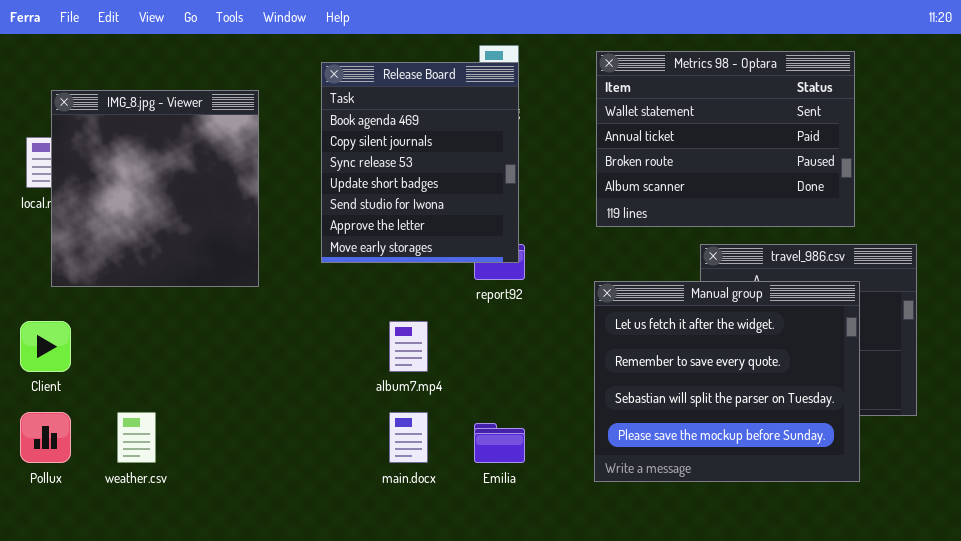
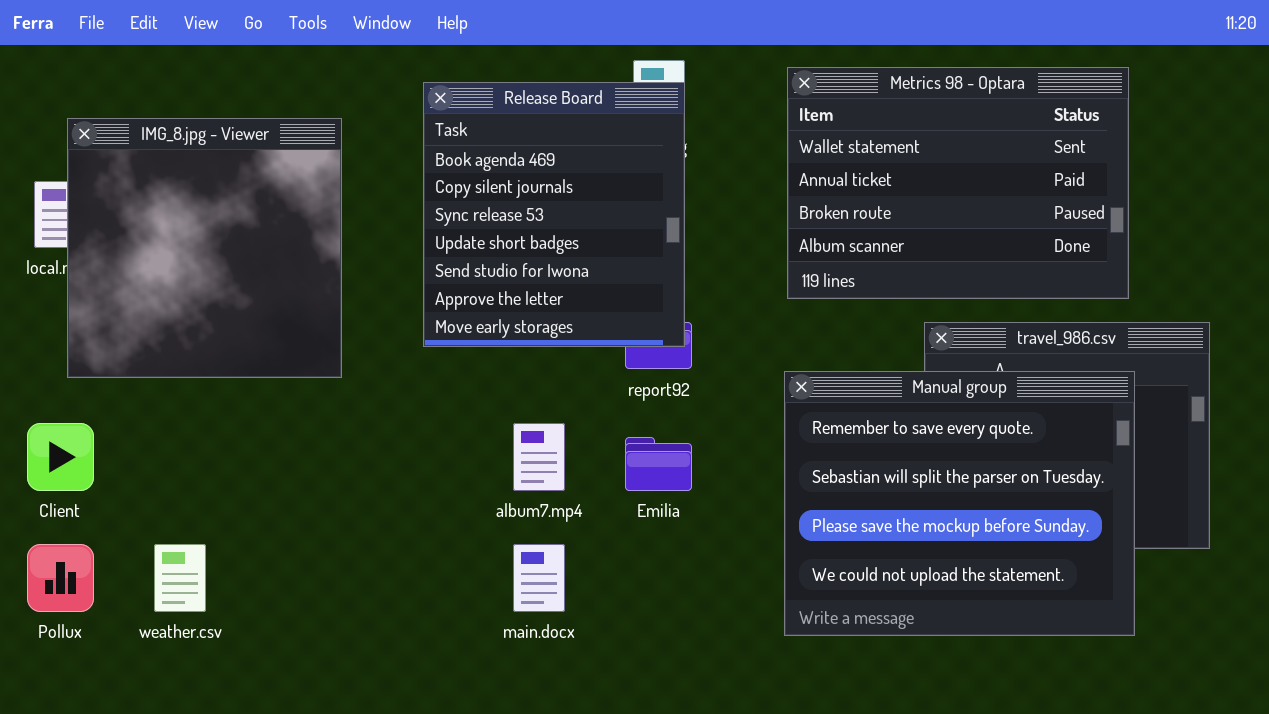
Manual group: [594,281,860,482] -> [784,371,1135,636], scrolled down 1 row
Emilia: [474,423,525,463] -> [625,437,692,491], moved

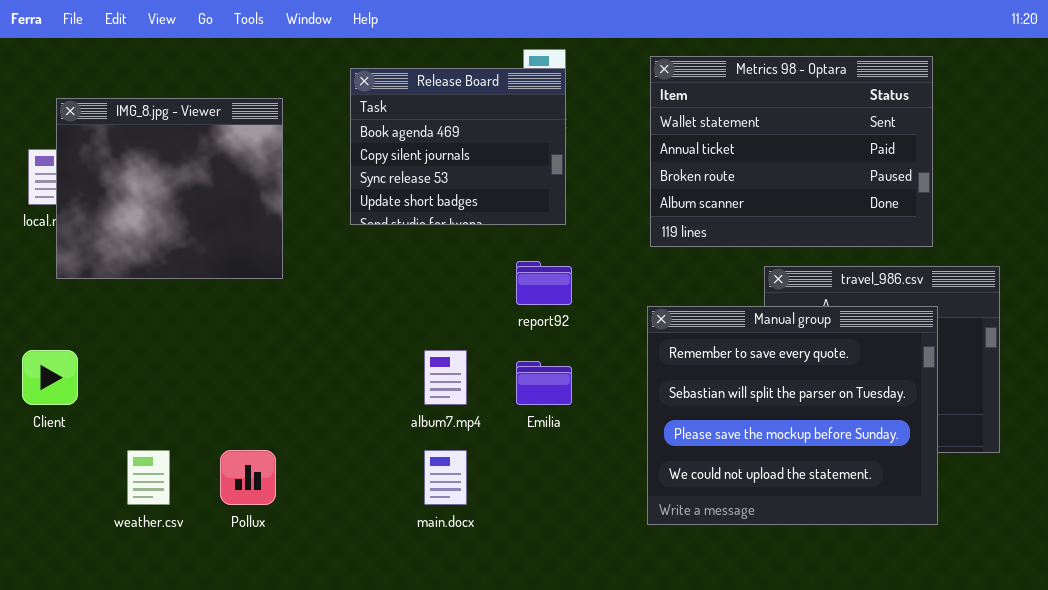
Release Board: [423,82,685,347] -> [350,68,566,225], resized
IMG_8.jpg - Viewer: [67,118,342,378] -> [56,98,283,279], resized
Pollux: [27,544,94,612] -> [220,450,276,505], moved

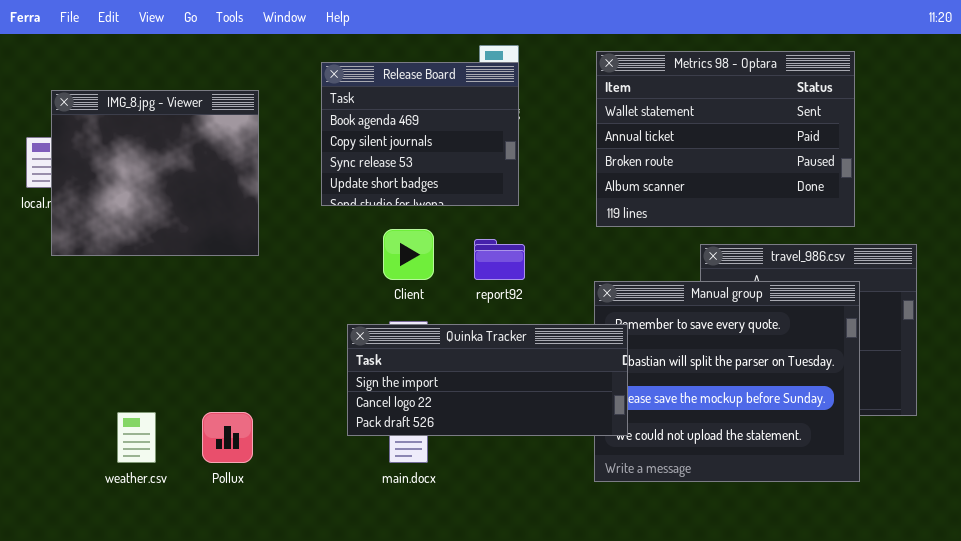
Client: [22,350,78,405] -> [383,229,434,280], moved
Quinka Tracker: none -> [347,324,628,436], opened

